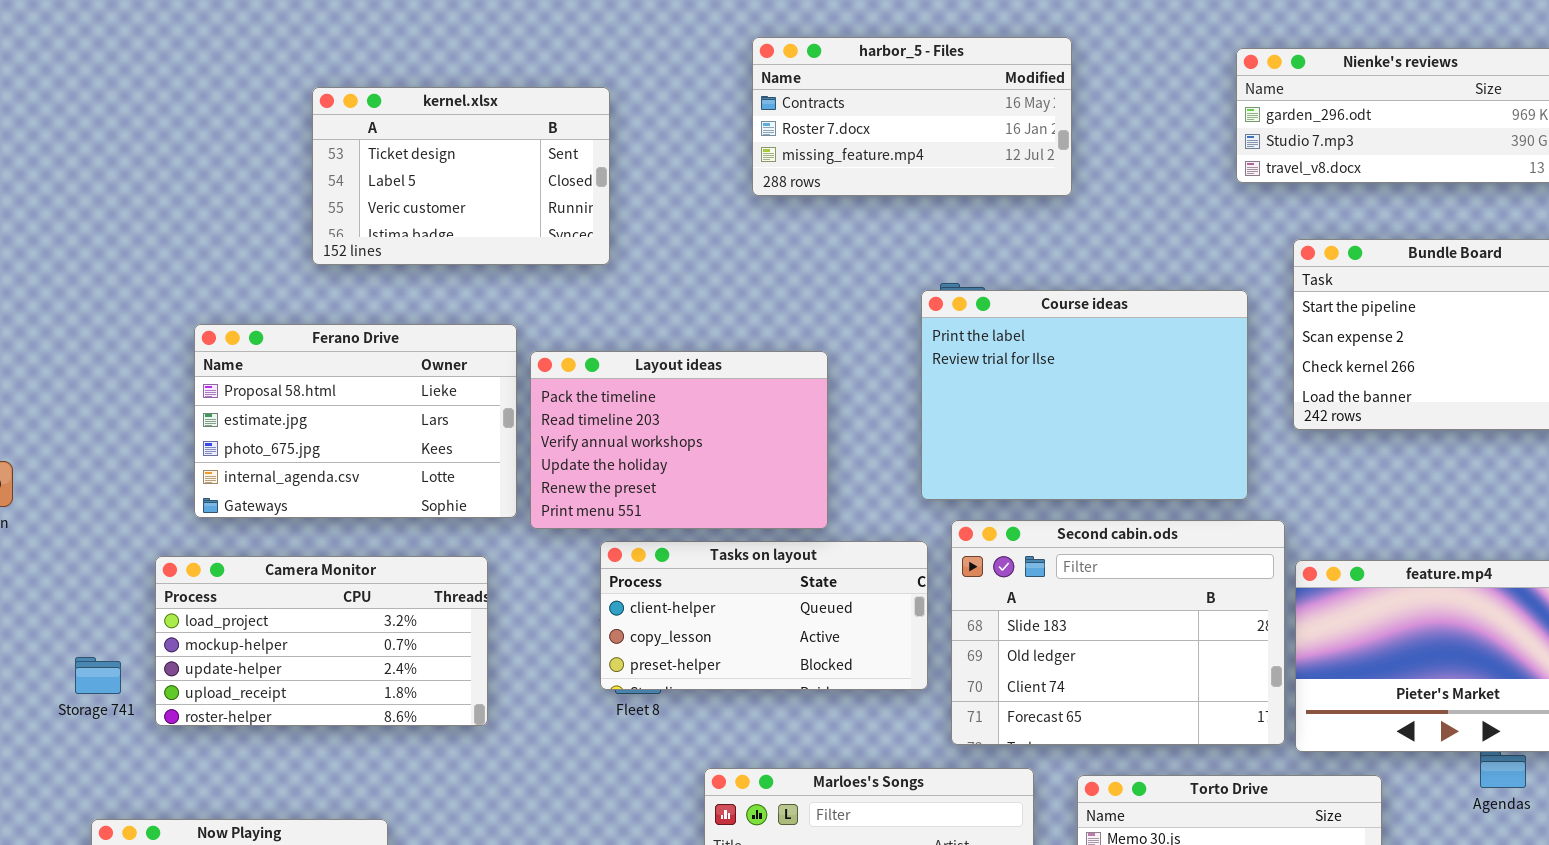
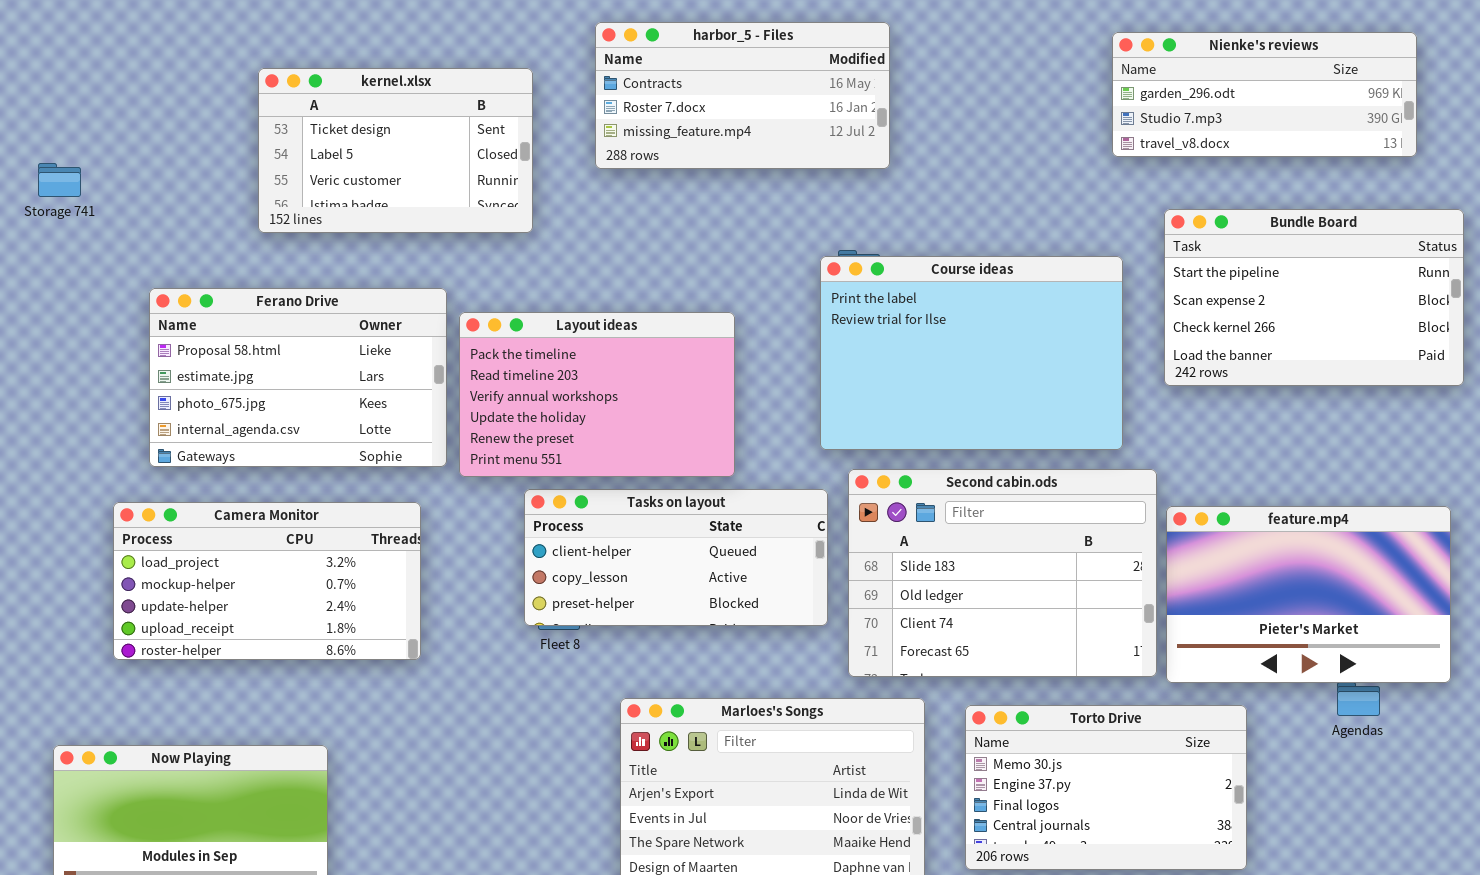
harbor_5 - Files: [752,37,1072,196] -> [595,22,890,169], moved
Storage 741: [75,657,121,694] -> [38,163,81,197], moved

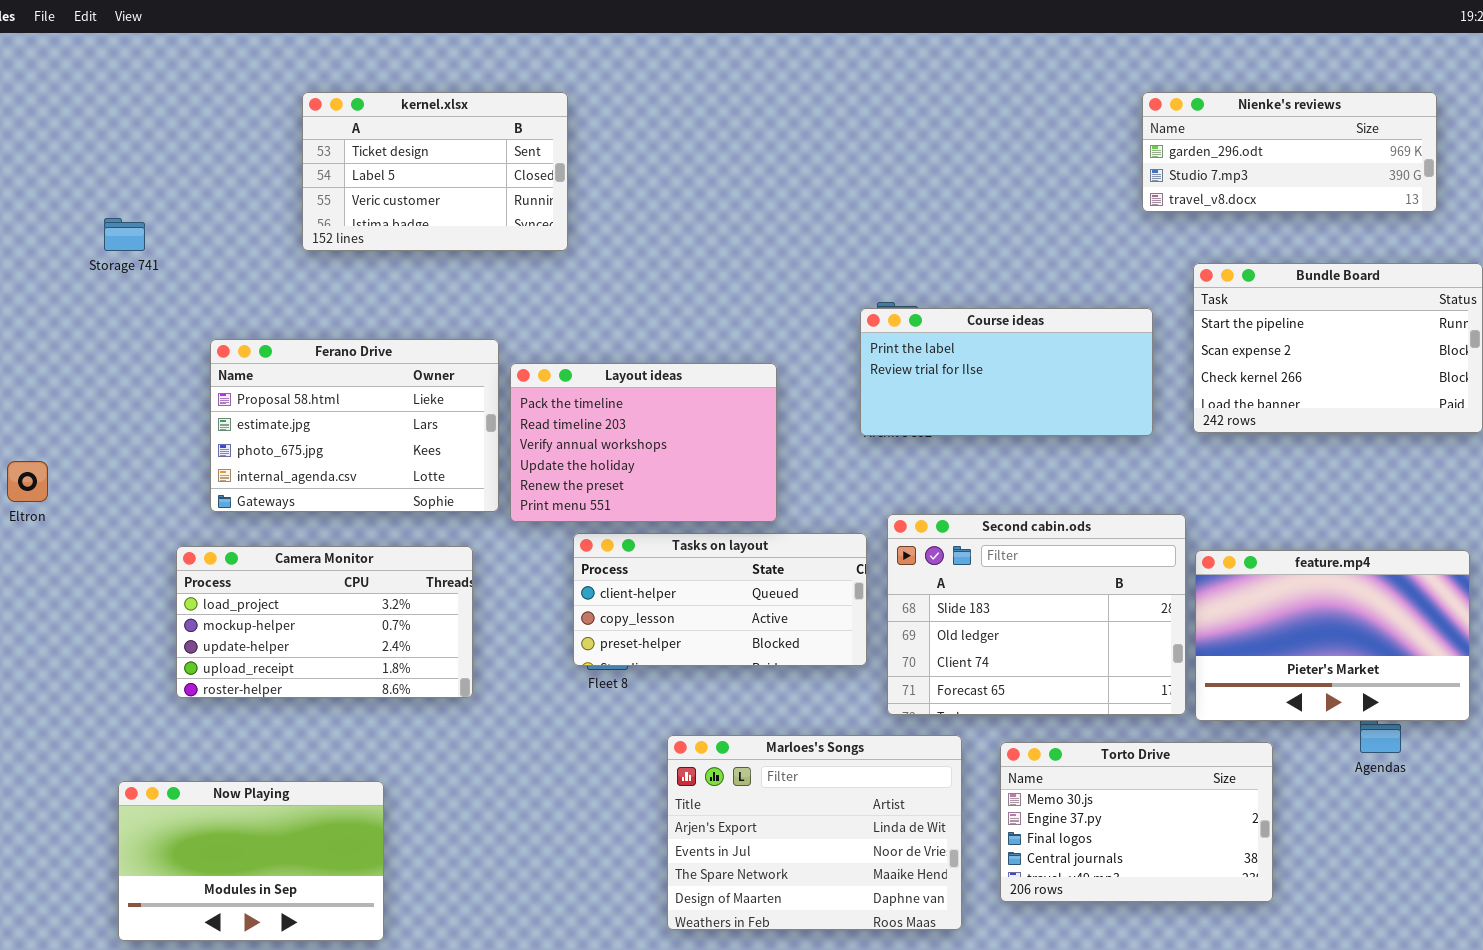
harbor_5 - Files: [595,22,890,169] -> none, closed
kernel.xlsx: [258,68,533,233] -> [302,92,568,251], moved
Course ideas: [820,256,1123,450] -> [860,308,1153,436], resized

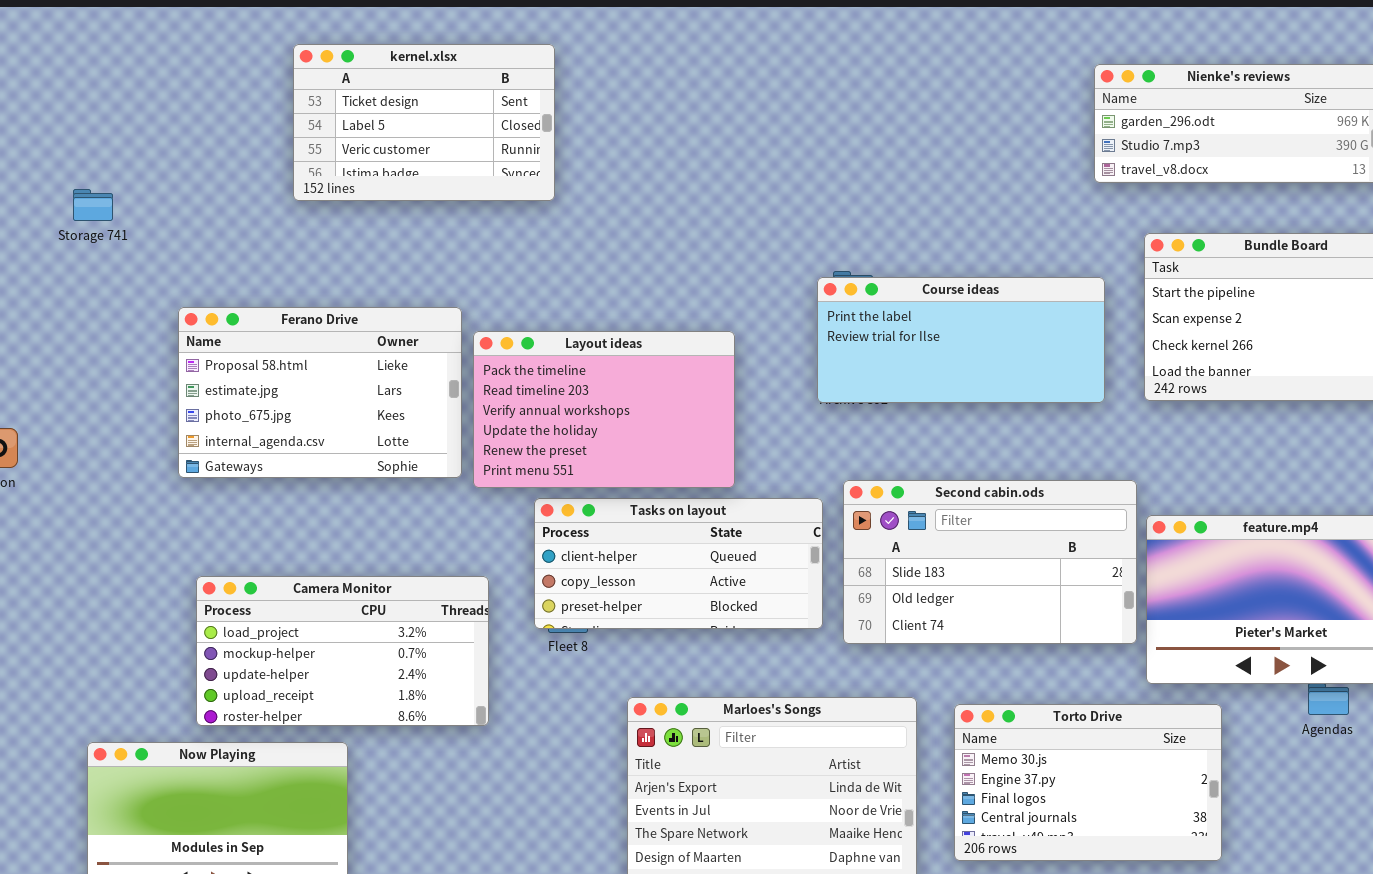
kernel.xlsx: [302,92,568,251] -> [293,44,555,201], moved
Second cabin.ods: [887,514,1186,715] -> [843,480,1137,644], resized
Camera Monitor: [176,546,473,698] -> [196,576,489,726], moved

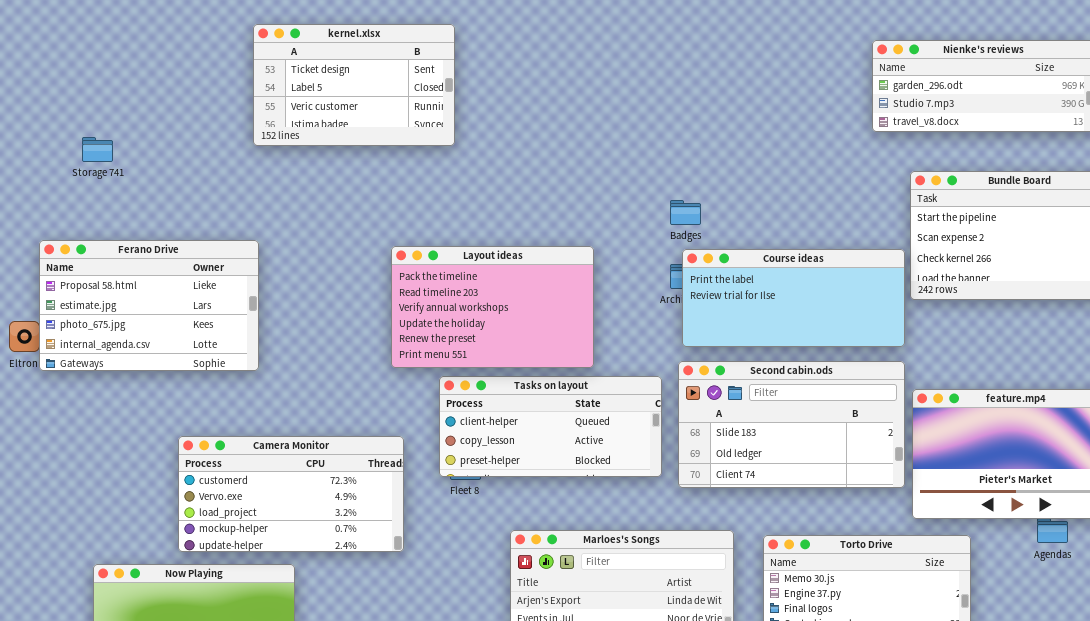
Course ideas: [817,277,1105,403] -> [682,249,905,347], moved
Ferano Drive: [178,307,462,478] -> [39,240,259,371], moved
Camera Monitor: [196,576,489,726] -> [178,436,404,552], scrolled up 2 rows

